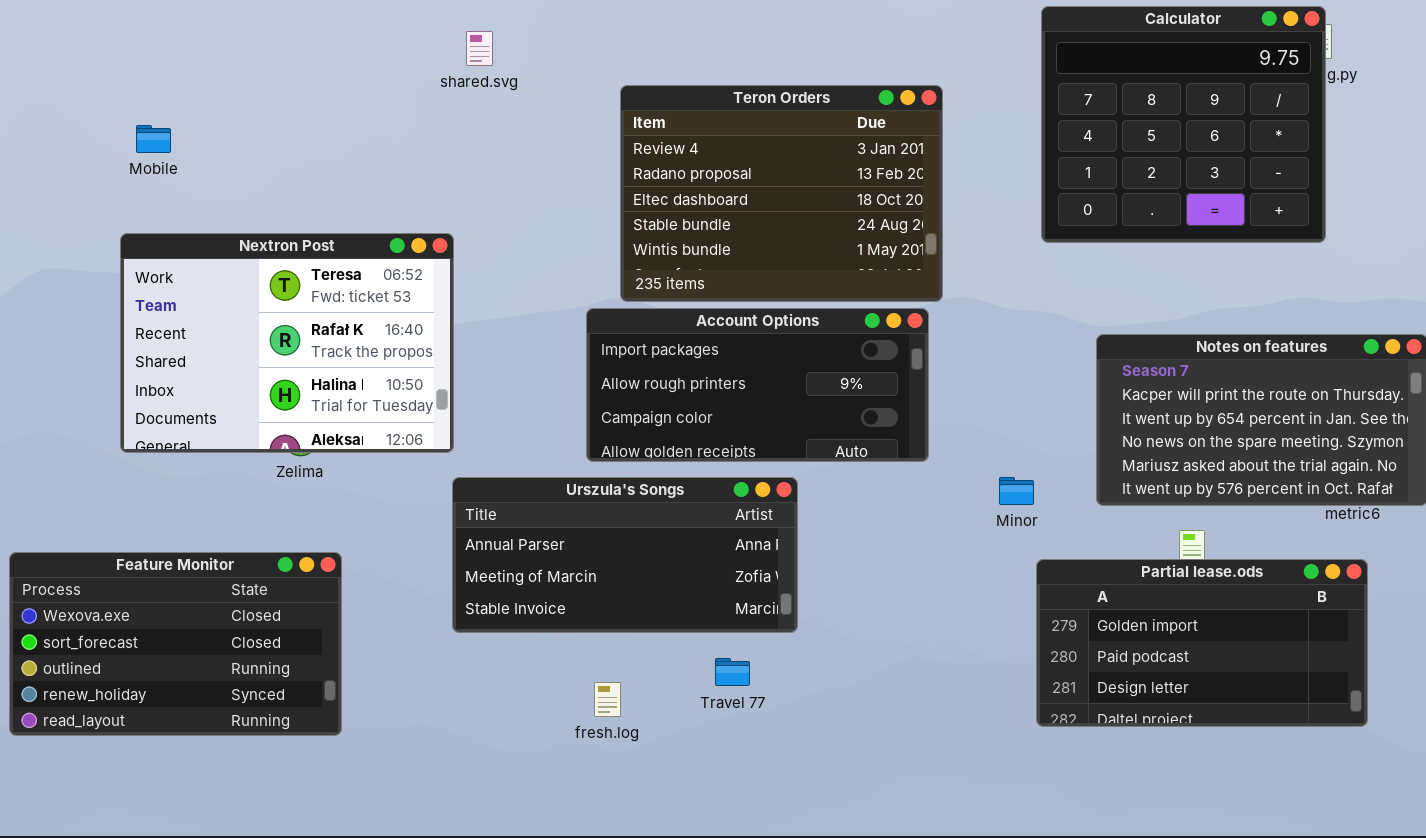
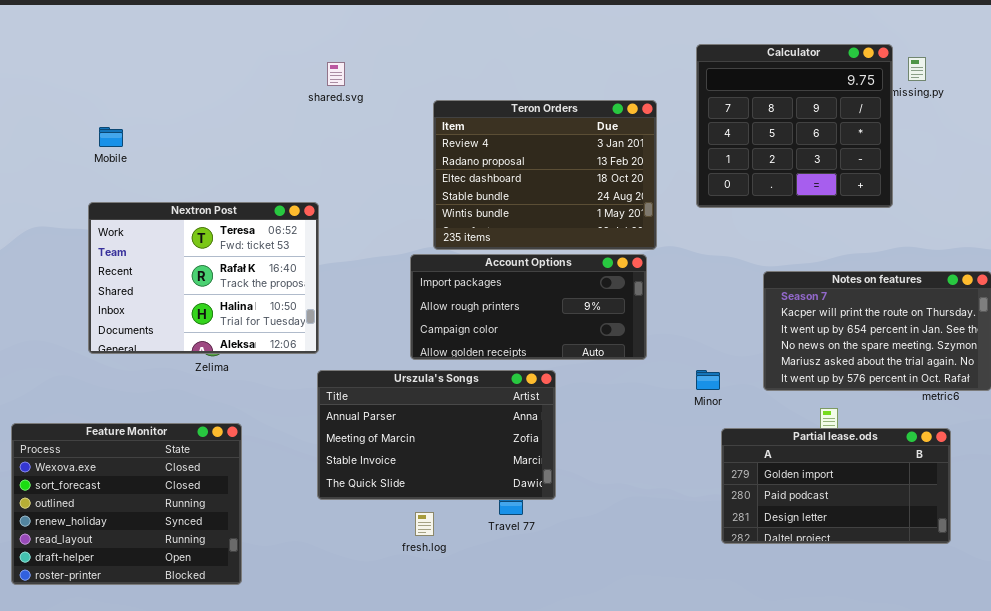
Calculator: [1041,6,1326,243] -> [696,44,893,208], moved
Urszula's Songs: [452,477,798,633] -> [317,370,556,500], resized
Feature Monitor: [9,552,342,736] -> [11,423,242,585], resized

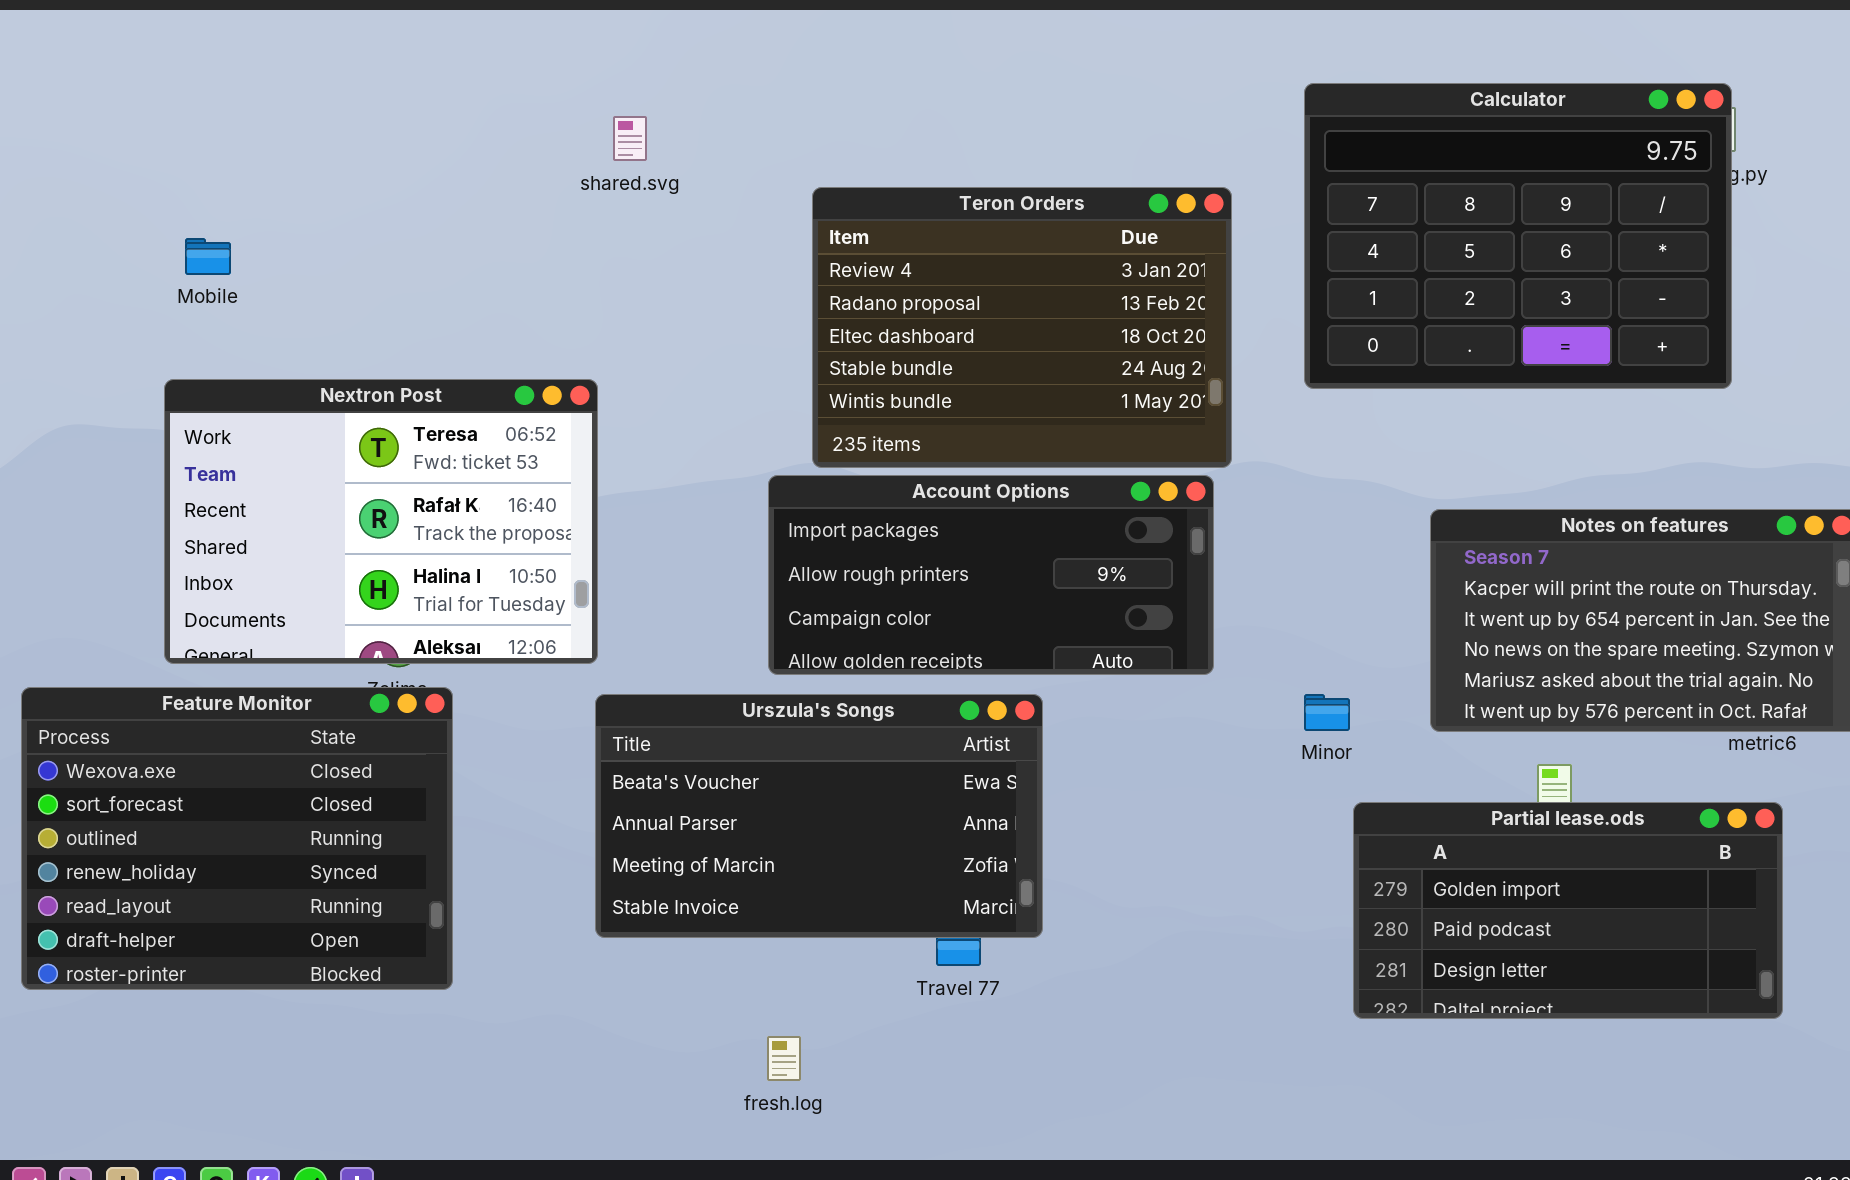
Calculator: [696,44,893,208] -> [1304,83,1732,389], resized
Urszula's Songs: [317,370,556,500] -> [595,694,1043,938], scrolled up 1 row
Feature Monitor: [11,423,242,585] -> [21,687,453,990], moved
fresh.log: [415,512,434,536] -> [767,1036,801,1081], moved

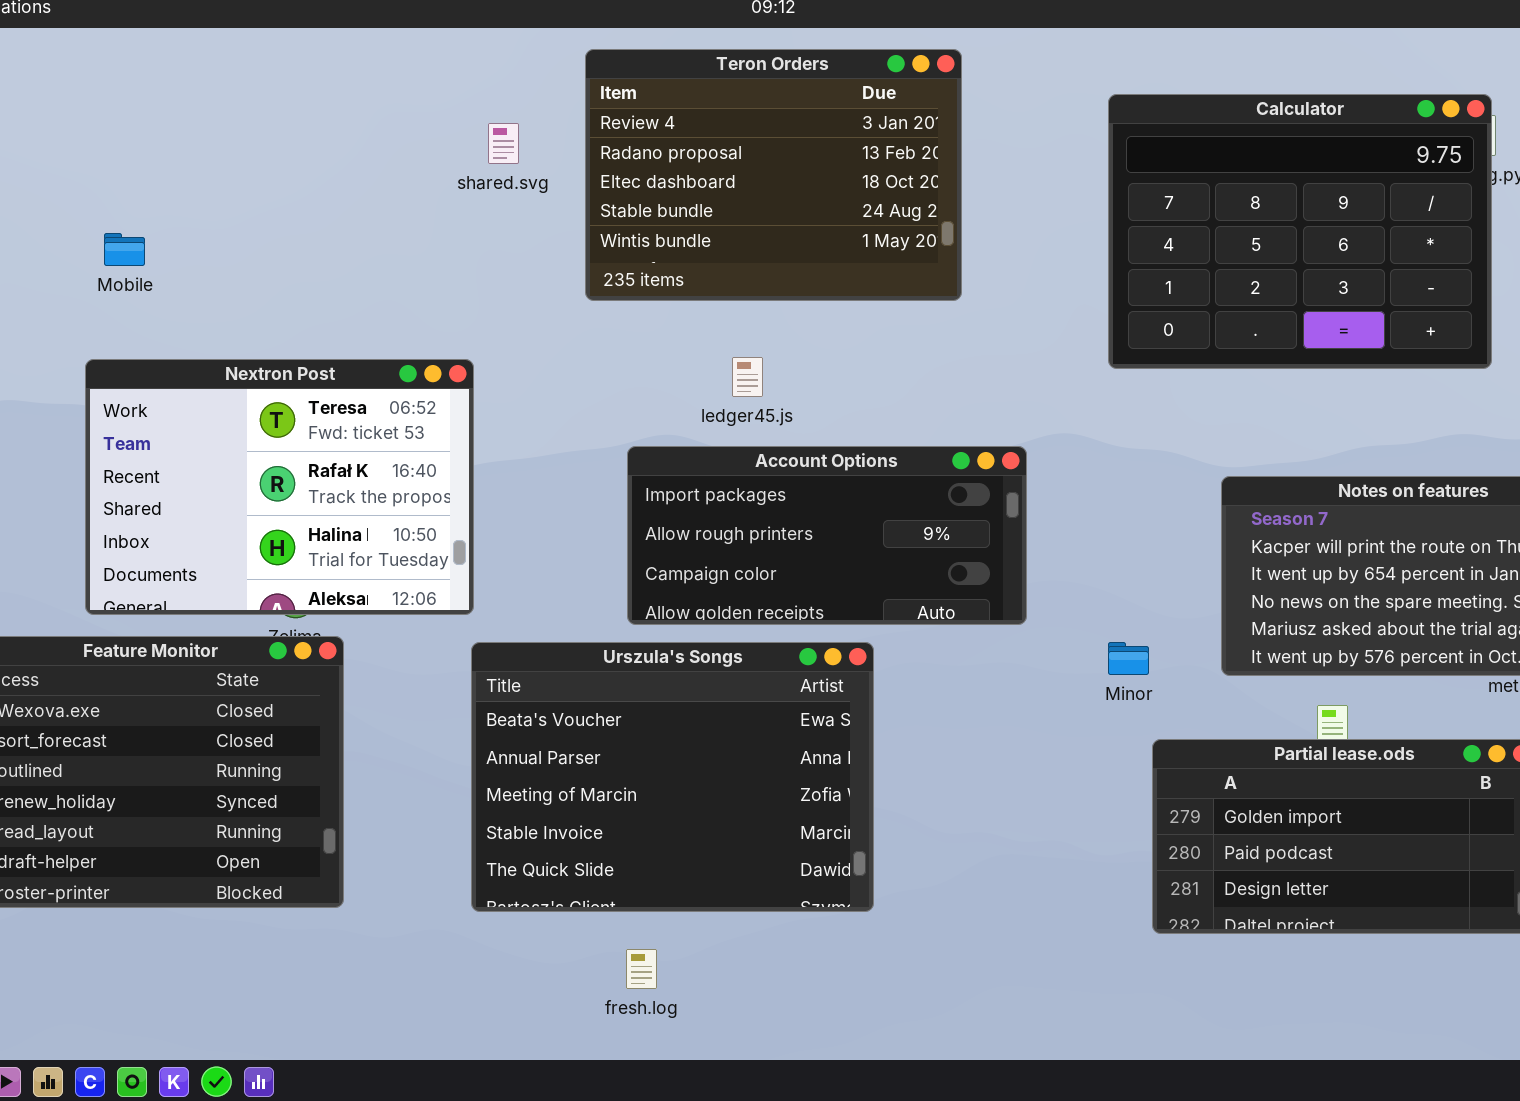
Teron Orders: [812,187,1232,468] -> [585,49,962,301], moved
Urszula's Songs: [595,694,1043,938] -> [471,642,874,912], resized

